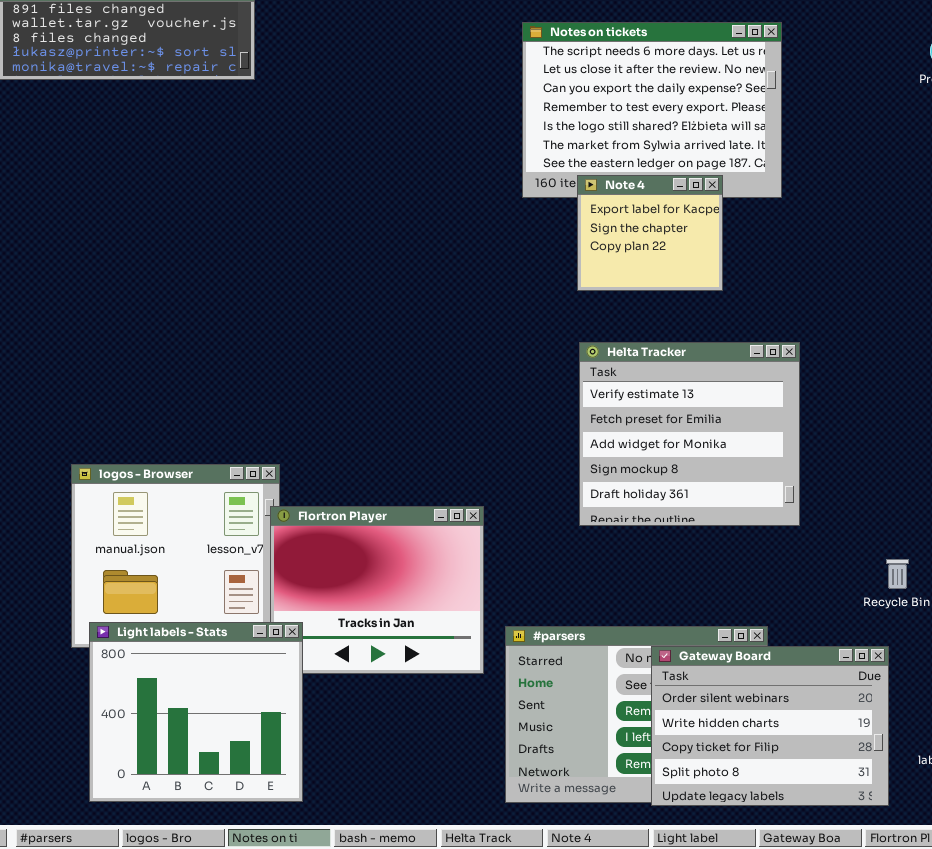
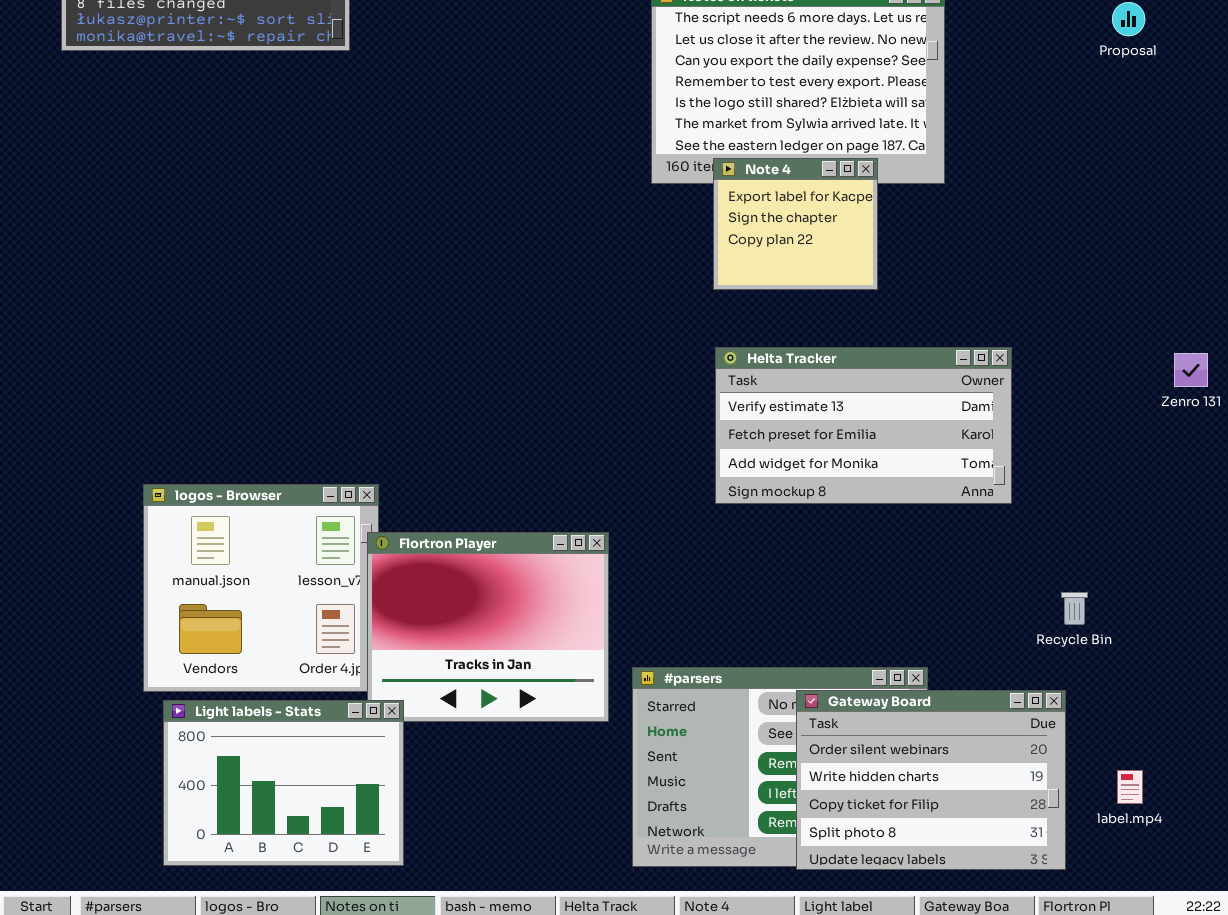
Helta Tracker: [579,342,800,526] -> [715,347,1012,504], resized
Light labels - Stats: [89,622,303,802] -> [163,700,404,866], resized

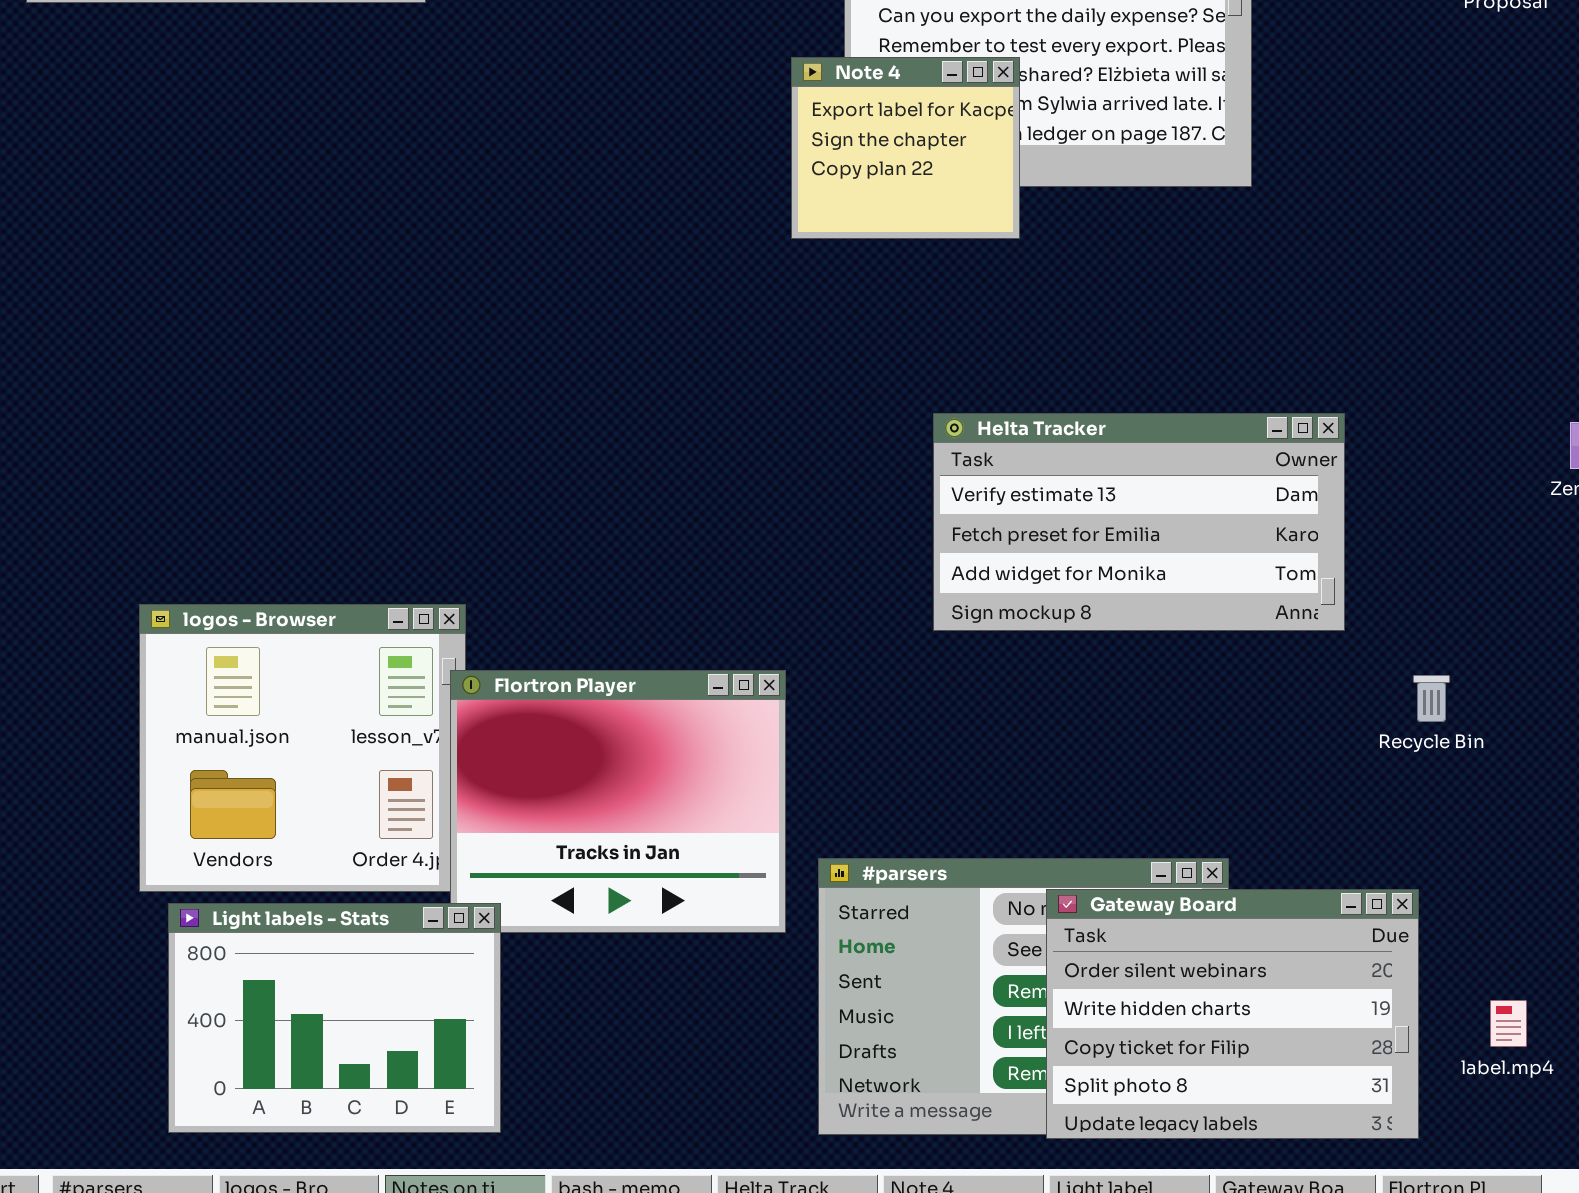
Note 4: [713,158,878,290] -> [791,57,1020,239], moved
Recycle Bin: [1061,592,1088,625] -> [1413,675,1450,722], moved

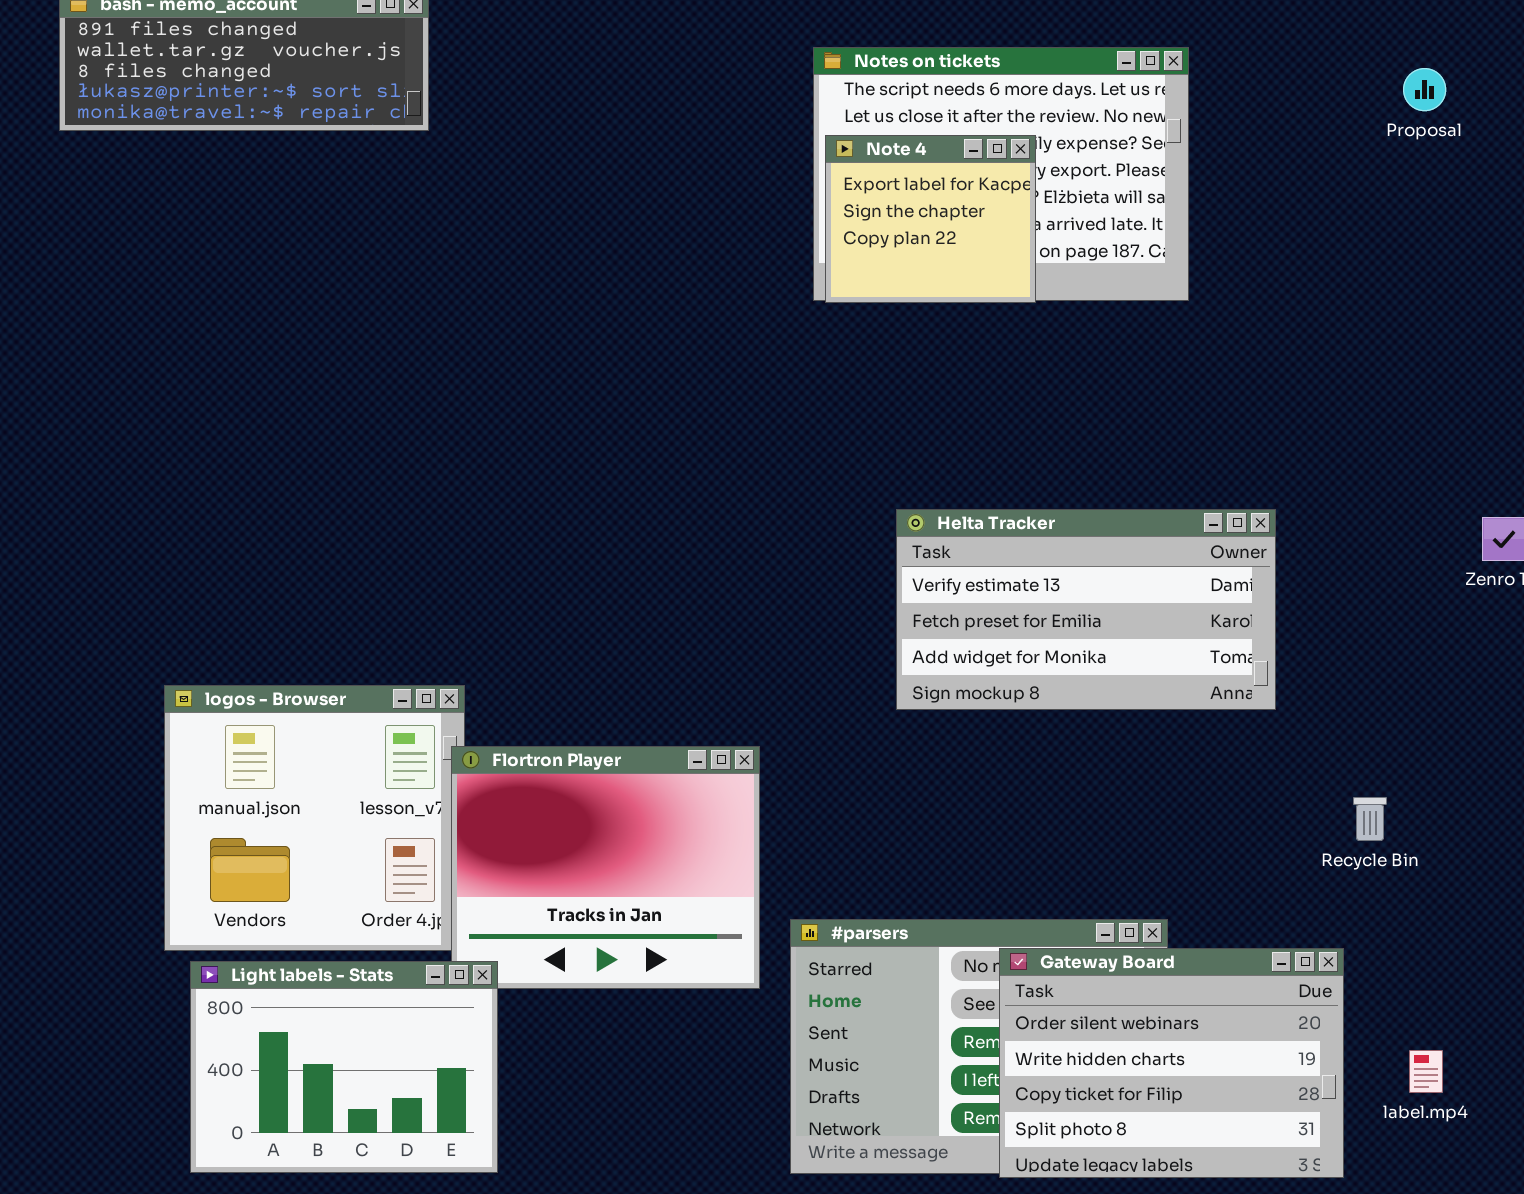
Note 4: [791,57,1020,239] -> [825,135,1036,303], moved
Recycle Bin: [1413,675,1450,722] -> [1353,797,1387,841], moved

